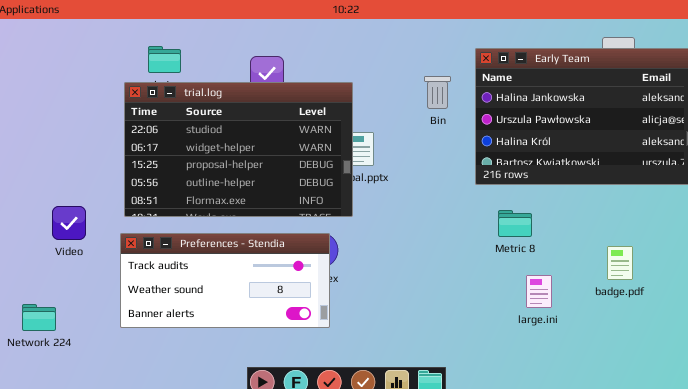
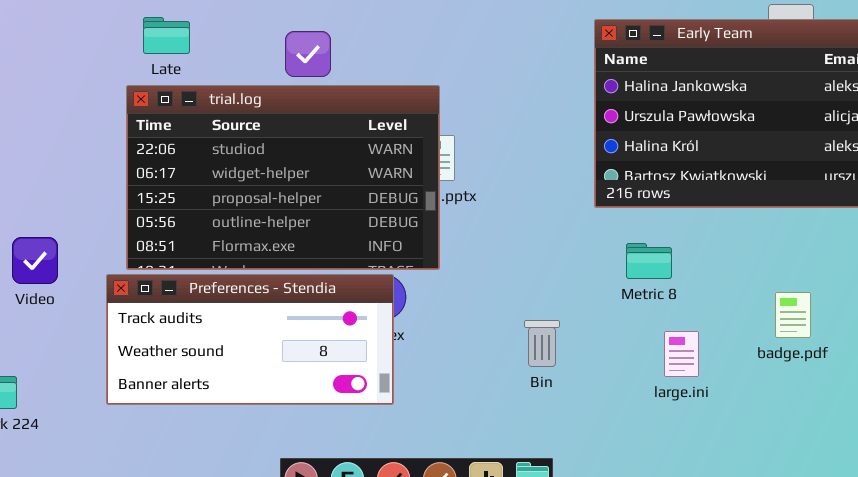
Bin: [424,76,451,109] -> [524,320,560,367], moved
trial.log: [124,82,353,217] -> [126,85,440,270], moved

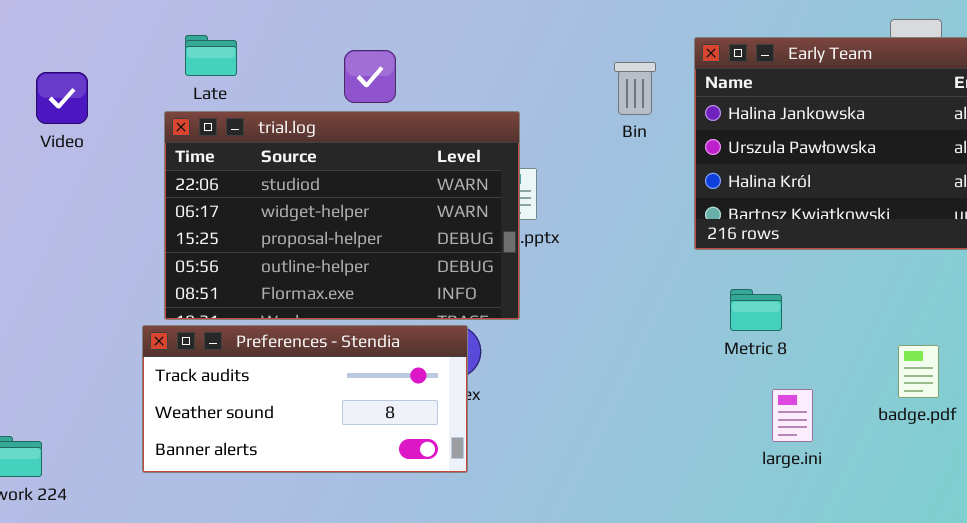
Video: [12,237,58,284] -> [36,72,88,124], moved
Bin: [524,320,560,367] -> [614,62,656,115], moved

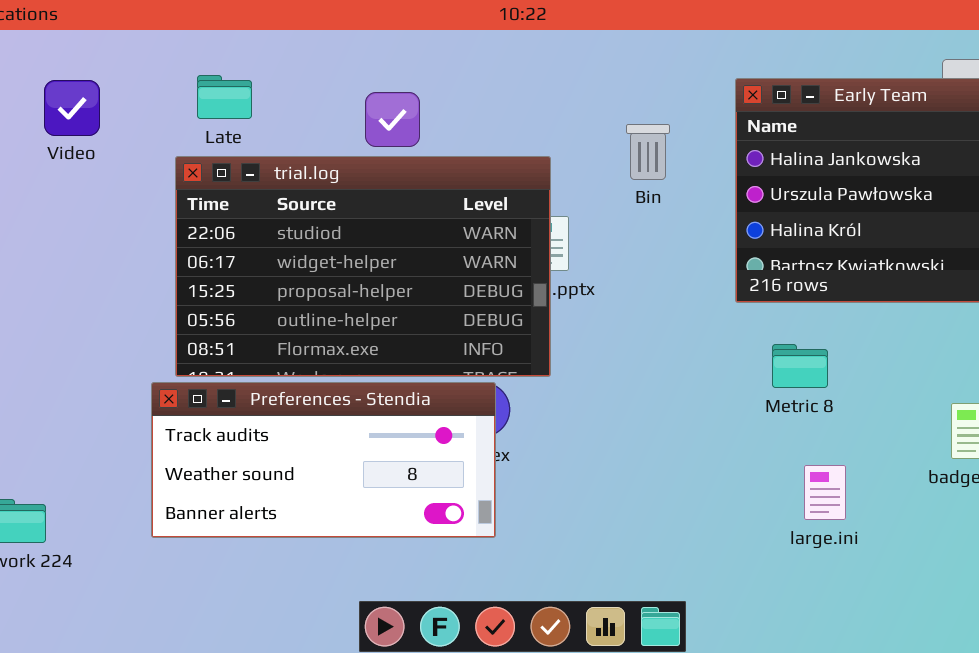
Bin: [614,62,656,115] -> [626,124,670,180], moved
Video: [36,72,88,124] -> [44,80,100,136], moved
large.ini: [772,389,813,442] -> [804,465,846,520], moved

